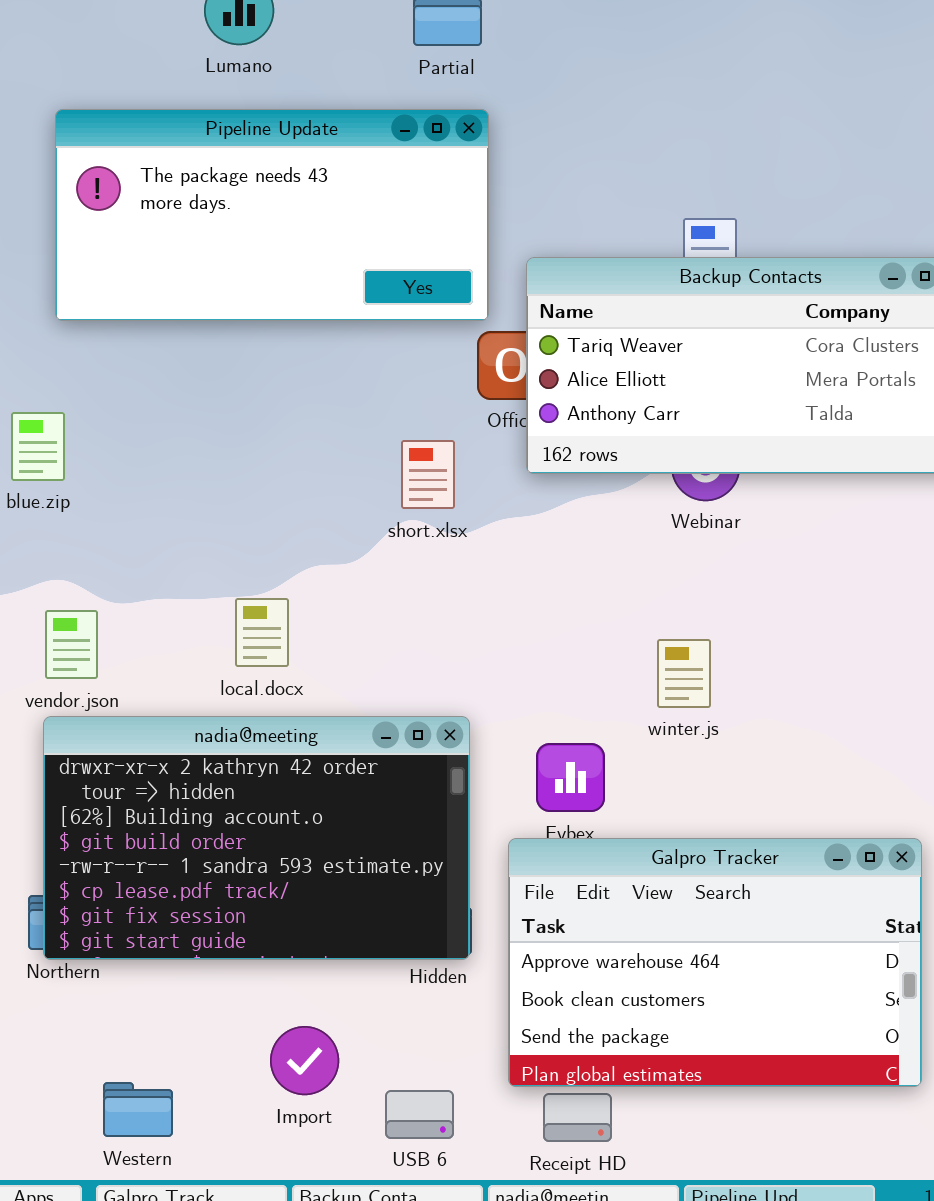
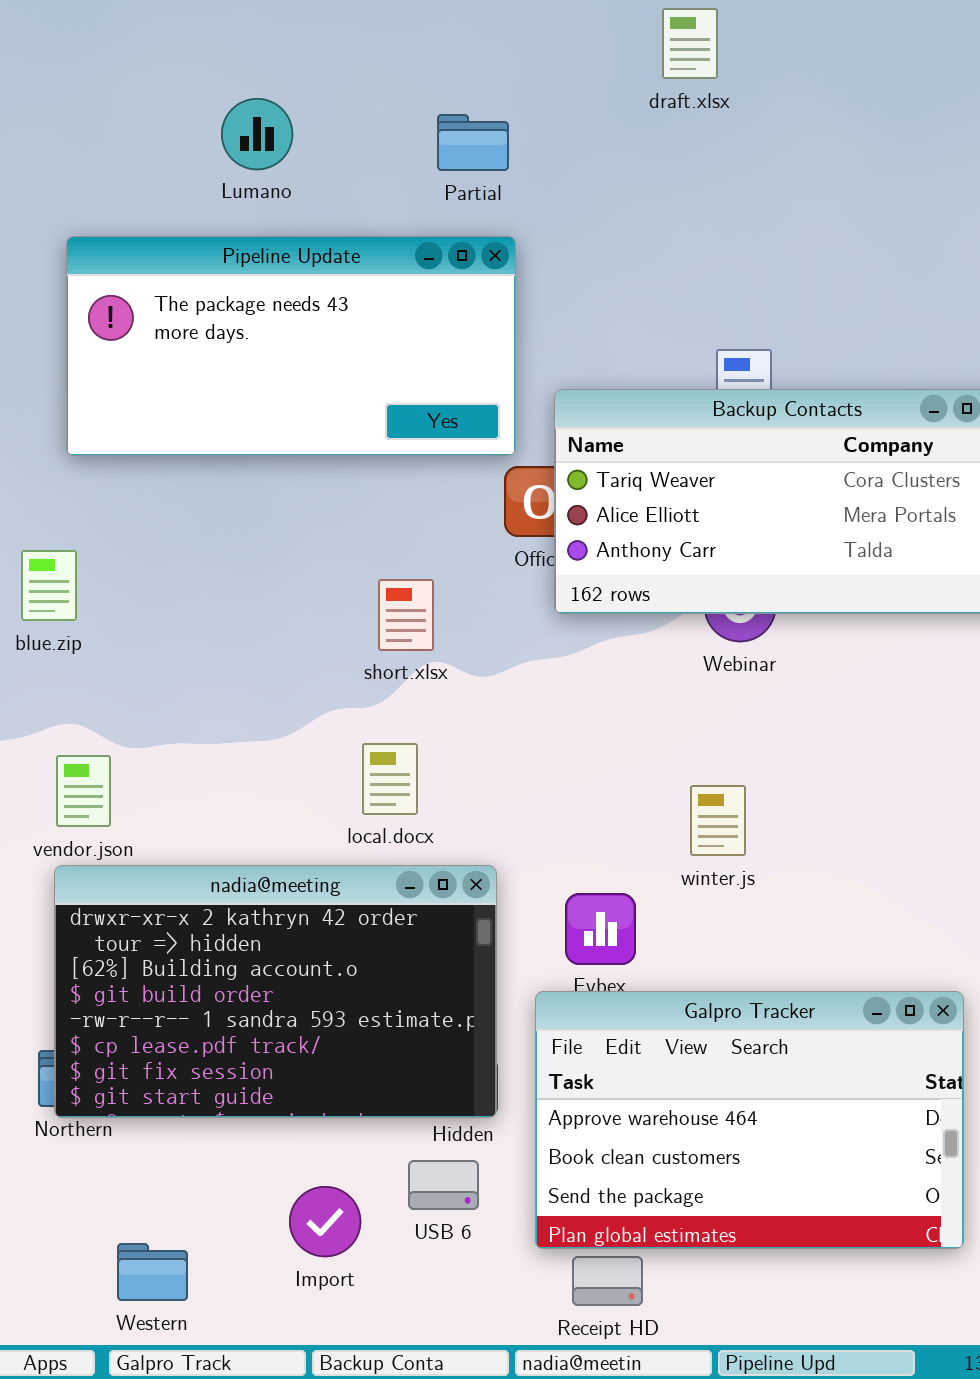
short.xlsx: [401,440,455,509] -> [378,579,434,651], moved
local.docx: [235,598,289,667] -> [362,743,418,815], moved
USB 6: [385,1090,454,1139] -> [408,1160,479,1210], moved

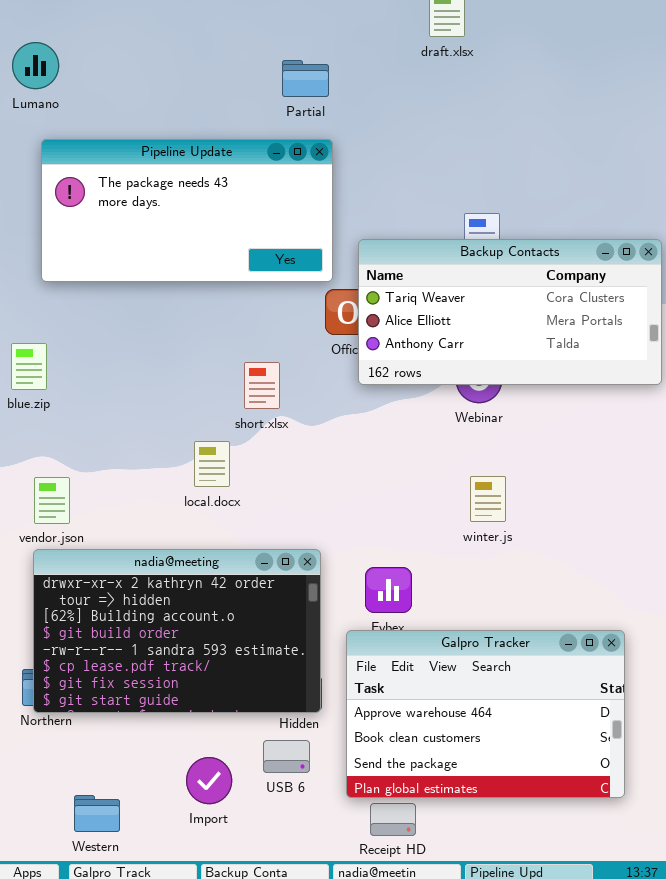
Lumano: [221,98,293,170] -> [12,42,59,89], moved
local.docx: [362,743,418,815] -> [194,441,230,487], moved
winter.js: [690,785,746,856] -> [470,476,506,522], moved

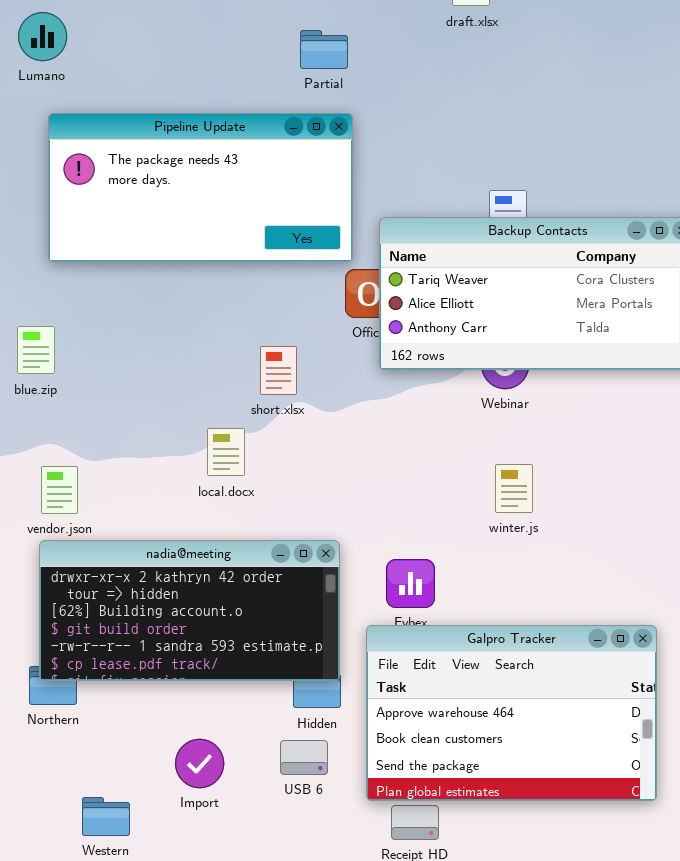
nadia@meeting: [33,549,321,713] -> [39,540,340,681], resized
Import: [186,757,232,804] -> [175,739,224,788], moved

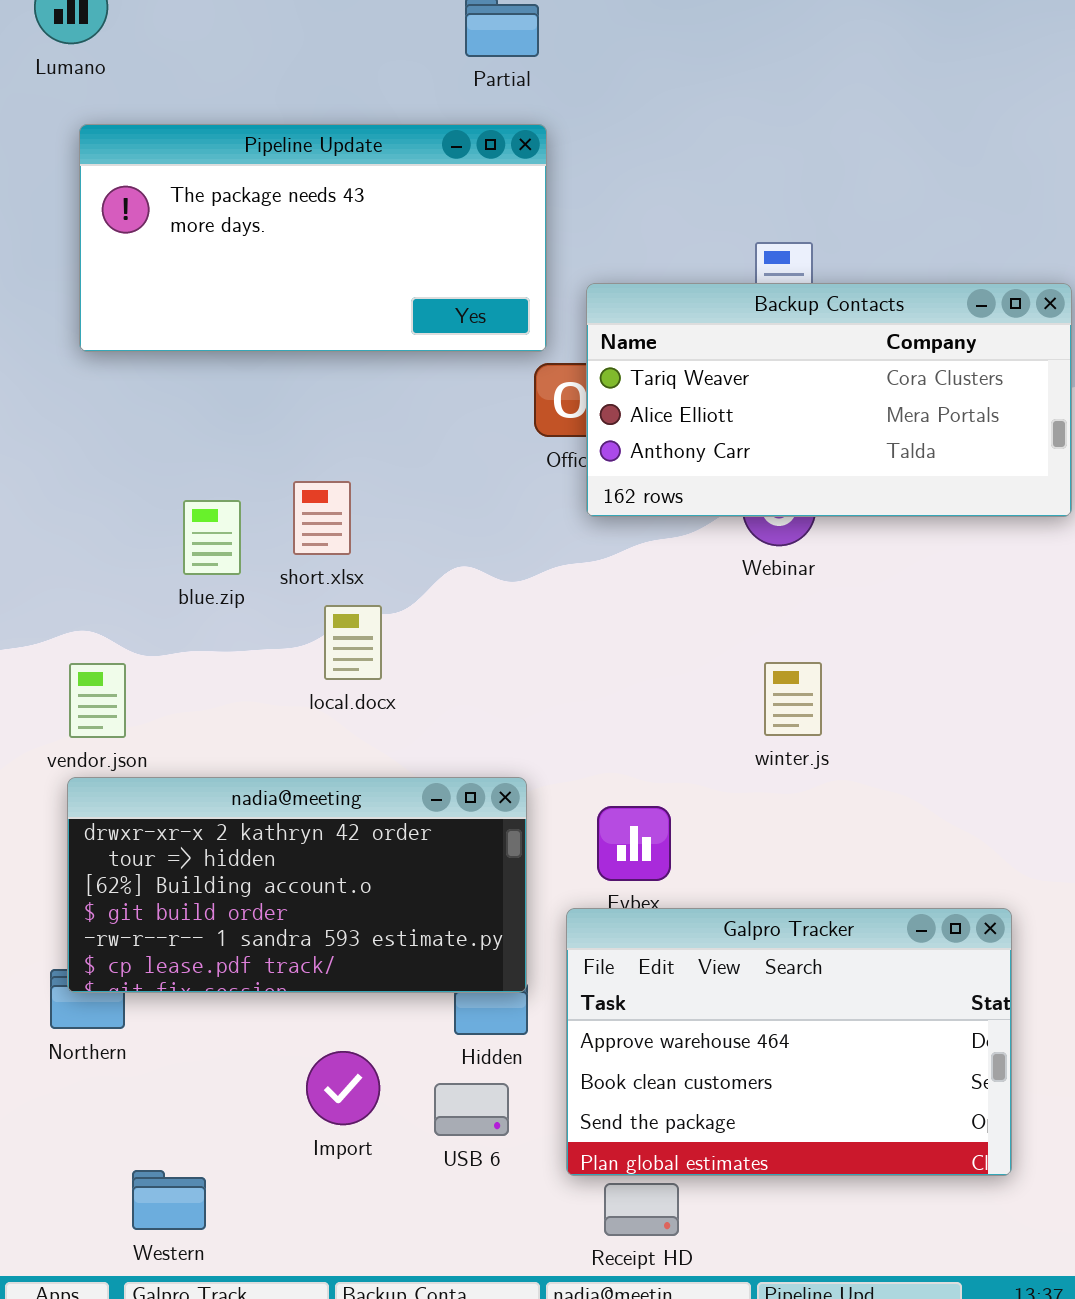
blue.zip: [17,326,55,374] -> [183,500,241,575], moved
short.xlsx: [260,346,297,395] -> [293,481,351,555], moved
Import: [175,739,224,788] -> [306,1051,380,1125], moved

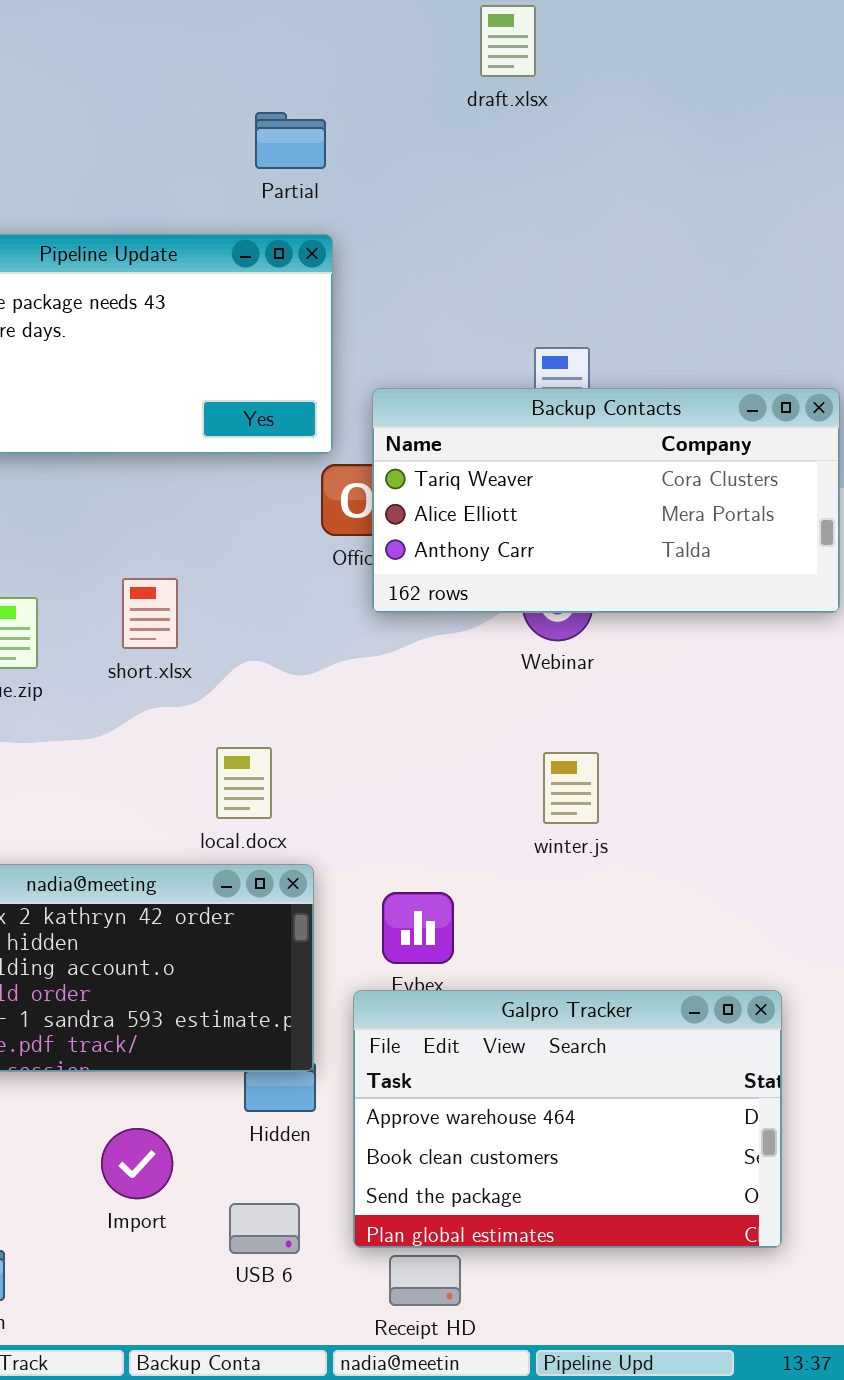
short.xlsx: [293,481,351,555] -> [122,578,178,649], moved
local.docx: [324,605,382,680] -> [216,747,272,819], moved
USB 6: [434,1083,509,1136] -> [229,1203,300,1254], moved

